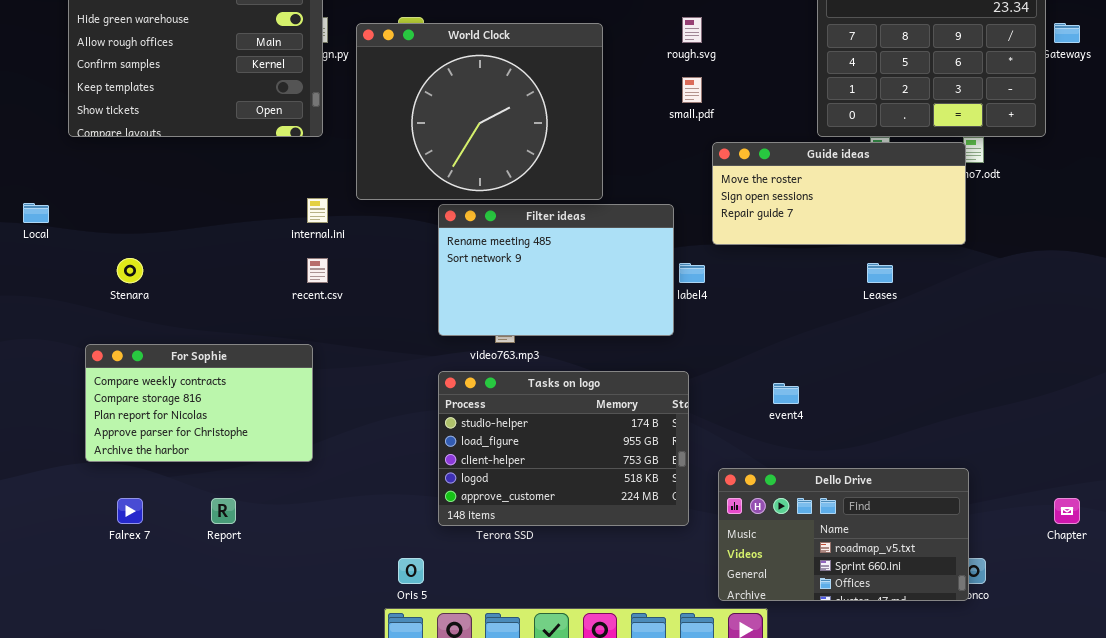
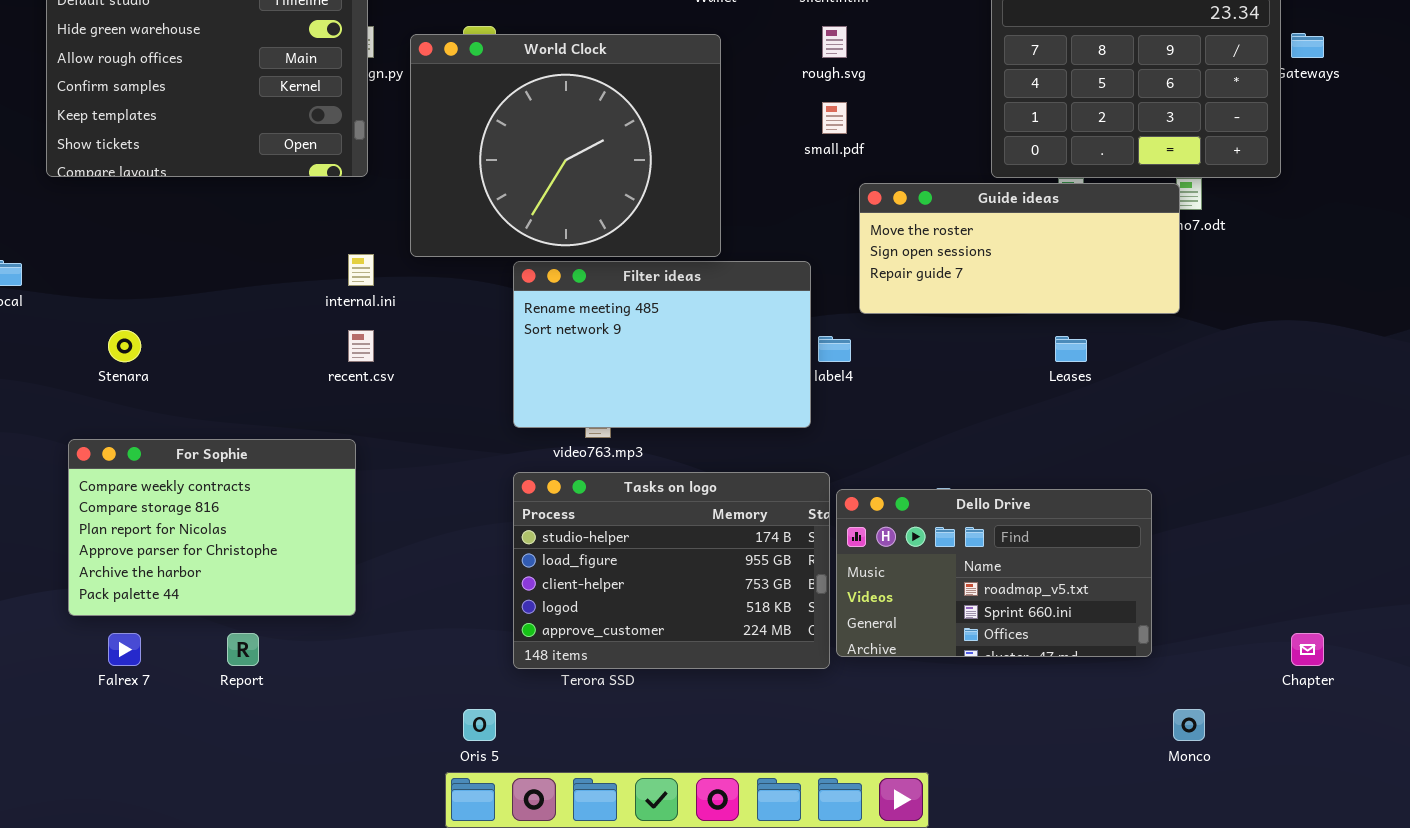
For Sophie: [85,344,313,462] -> [68,439,356,616], resized
Dello Drive: [718,468,969,601] -> [836,489,1152,657], moved

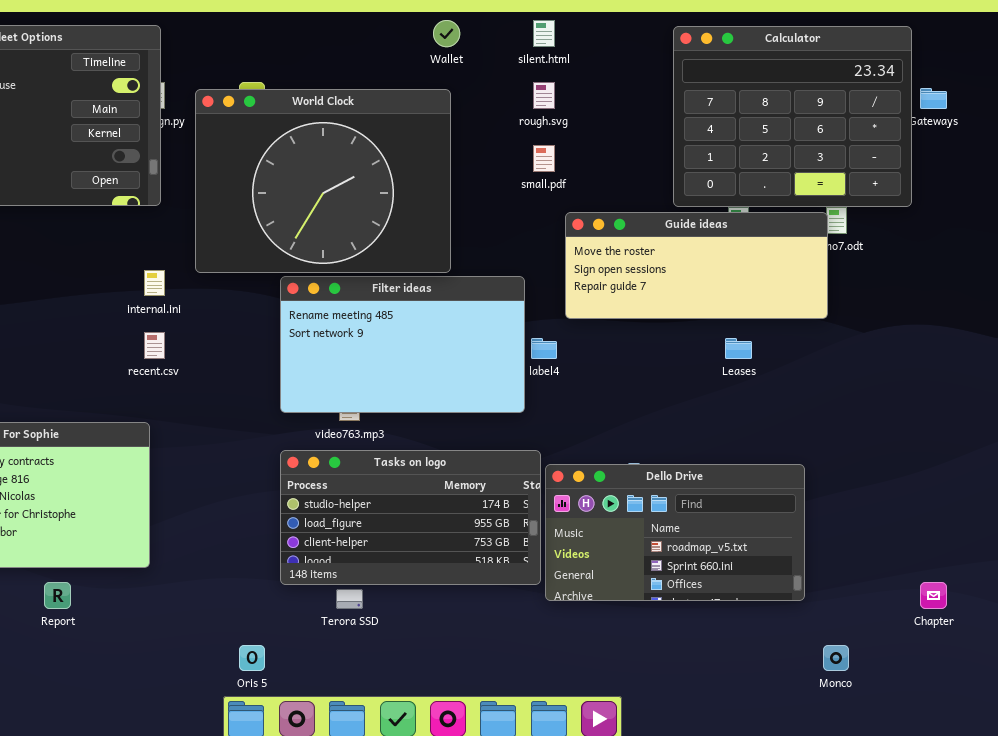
Tasks on logo: [513,472,830,669] -> [280,450,541,585], resized

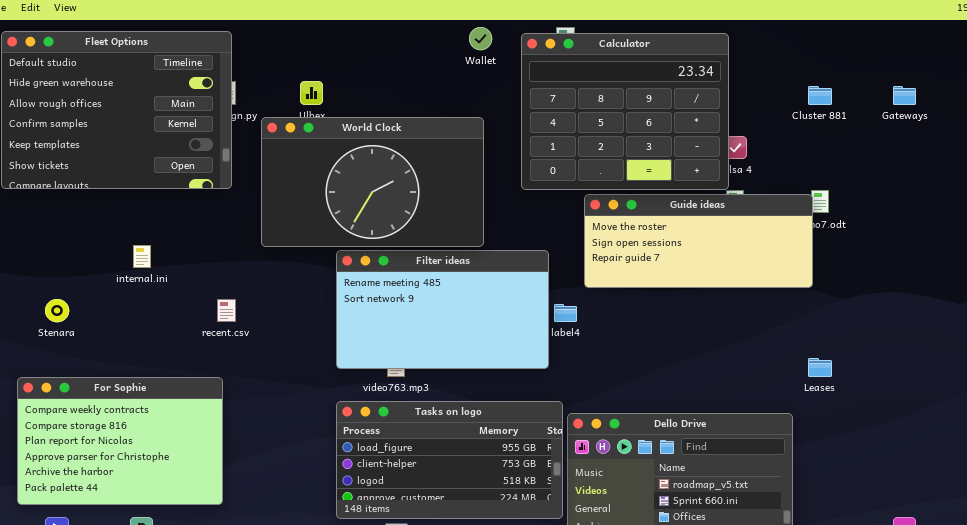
Calculator: [673,26,912,207] -> [521,33,729,190], moved
World Clock: [195,89,451,273] -> [261,117,484,247], resized
internal.ini: [144,270,165,296] -> [133,245,151,268], moved
Leases: [725,338,752,359] -> [808,358,832,377], moved
Tasks on logo: [280,450,541,585] -> [336,401,563,519], scrolled down 1 row

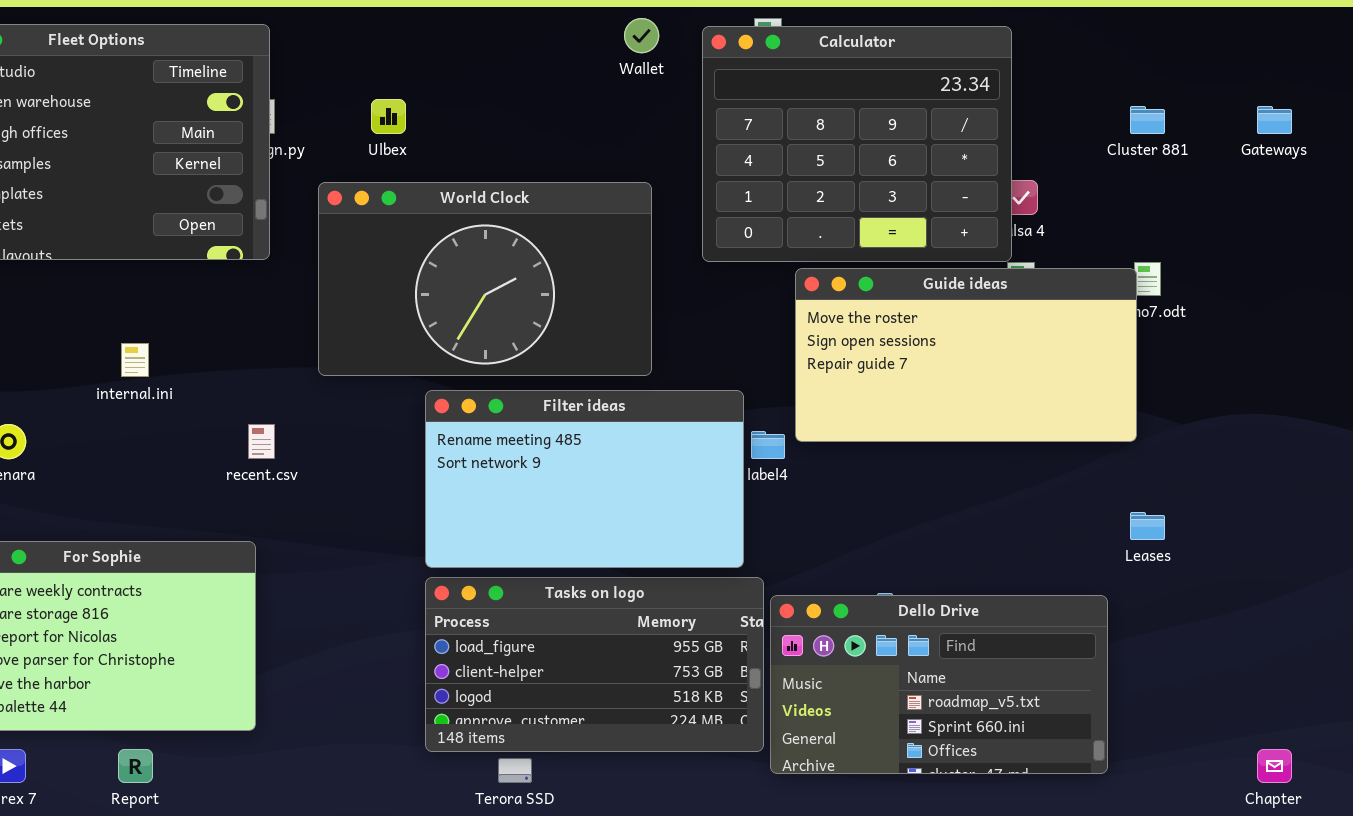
World Clock: [261,117,484,247] -> [318,182,652,376], moved
Guide ideas: [584,194,813,288] -> [795,268,1137,442], resized
Filter ideas: [336,250,549,369] -> [425,390,744,568], moved

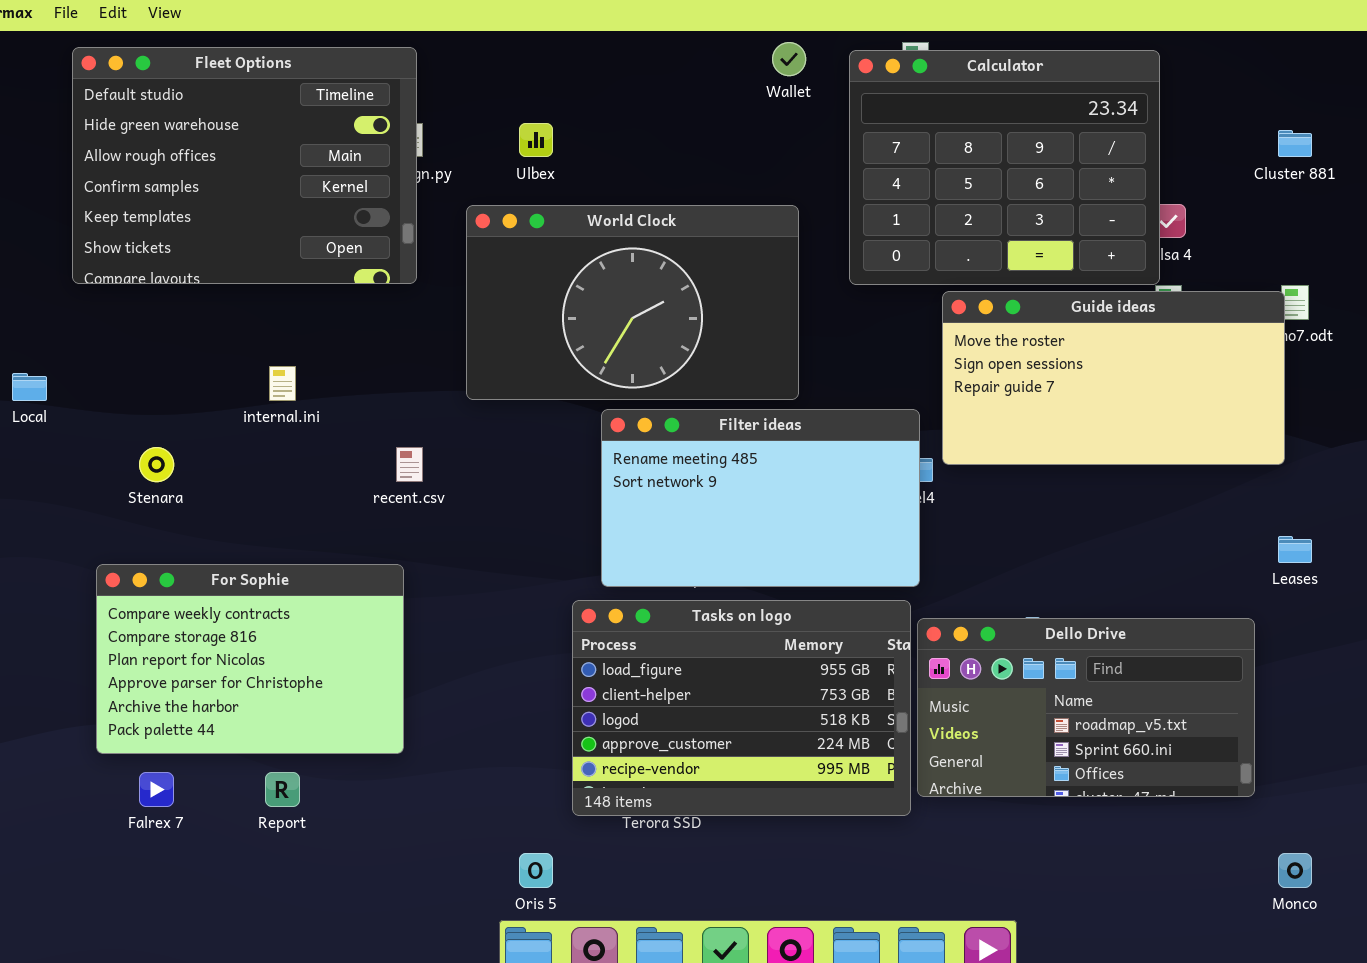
Filter ideas: [425,390,744,568] -> [601,409,920,587], moved
Tasks on logo: [425,577,764,752] -> [572,600,911,816], resized

